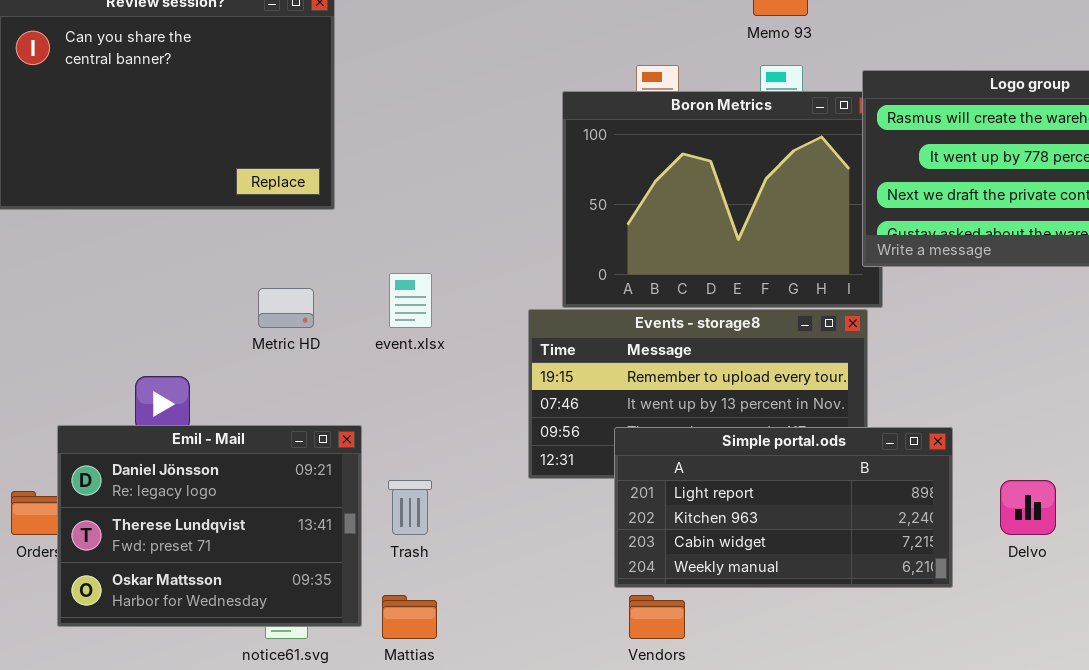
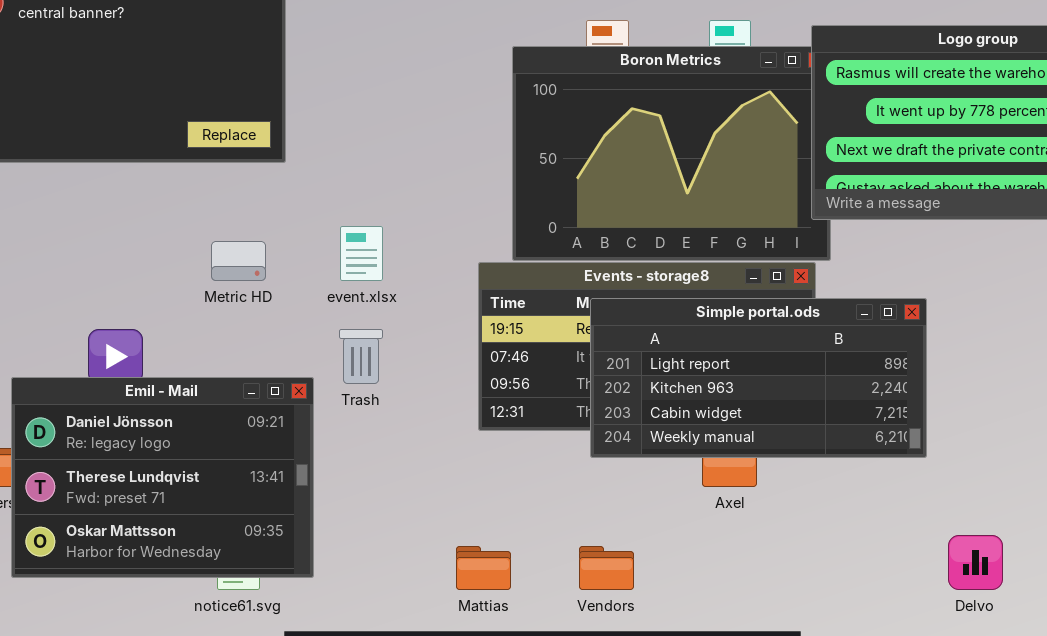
Simple portal.ods: [614,427,953,588] -> [590,298,927,458], moved
Trash: [388,480,432,535] -> [339,329,383,384], moved
Delvo: [1000,480,1056,535] -> [948,535,1003,590], moved
Mattias: [382,595,437,639] -> [456,546,511,590], moved

